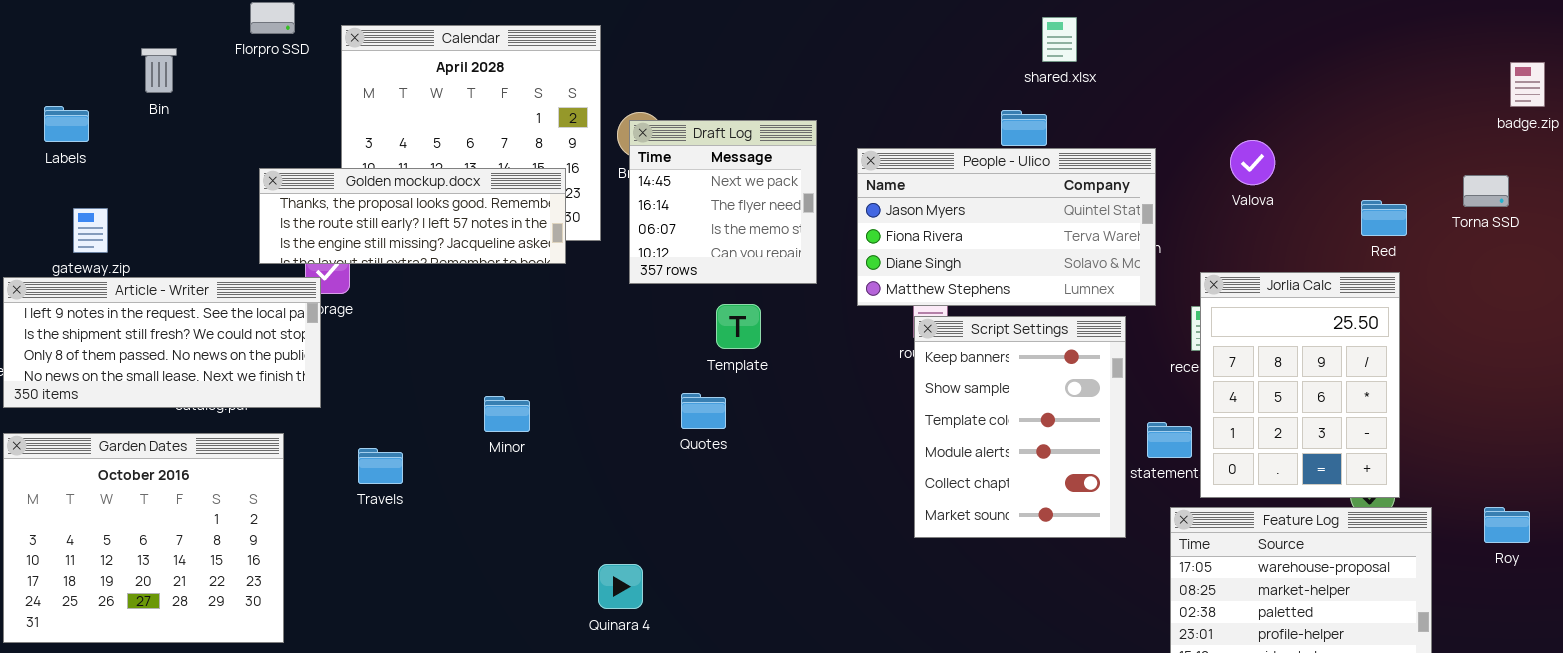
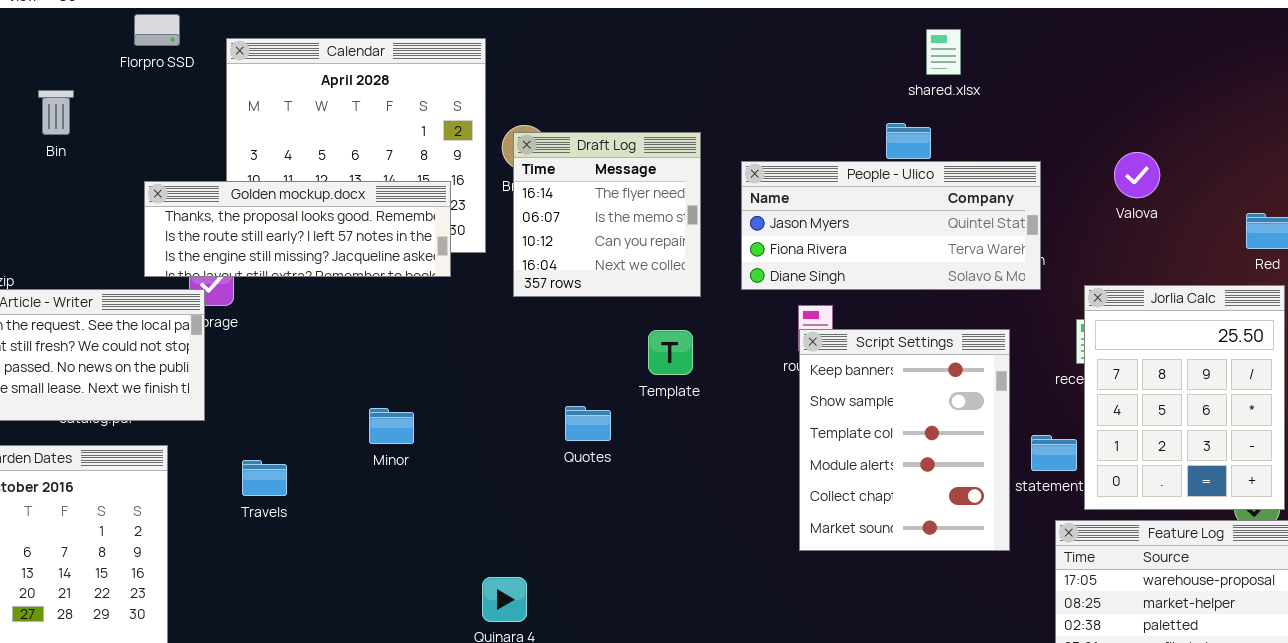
Bin: [141,48,177,93] -> [38,90,74,135], moved
Draft Log: [629,120,817,284] -> [513,132,701,297], scrolled down 1 row
People - Ulico: [857,148,1156,306] -> [741,161,1041,290], resized
Template: [716,304,761,349] -> [648,330,693,375], moved

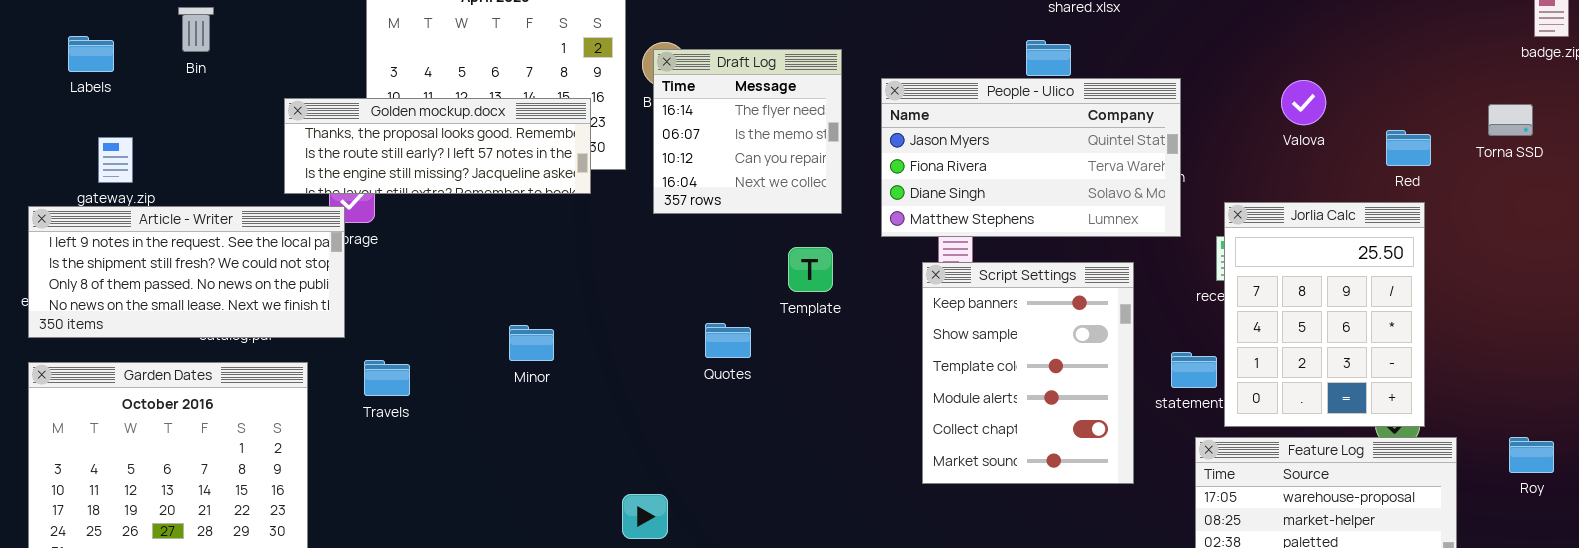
Valova: [1114,152,1160,198] -> [1281,80,1326,125], moved
People - Ulico: [741,161,1041,290] -> [881,78,1181,237], resized
Script Settings: [799,329,1010,551] -> [922,262,1134,484], moved
Travels: [242,460,287,496] -> [364,360,410,396], moved

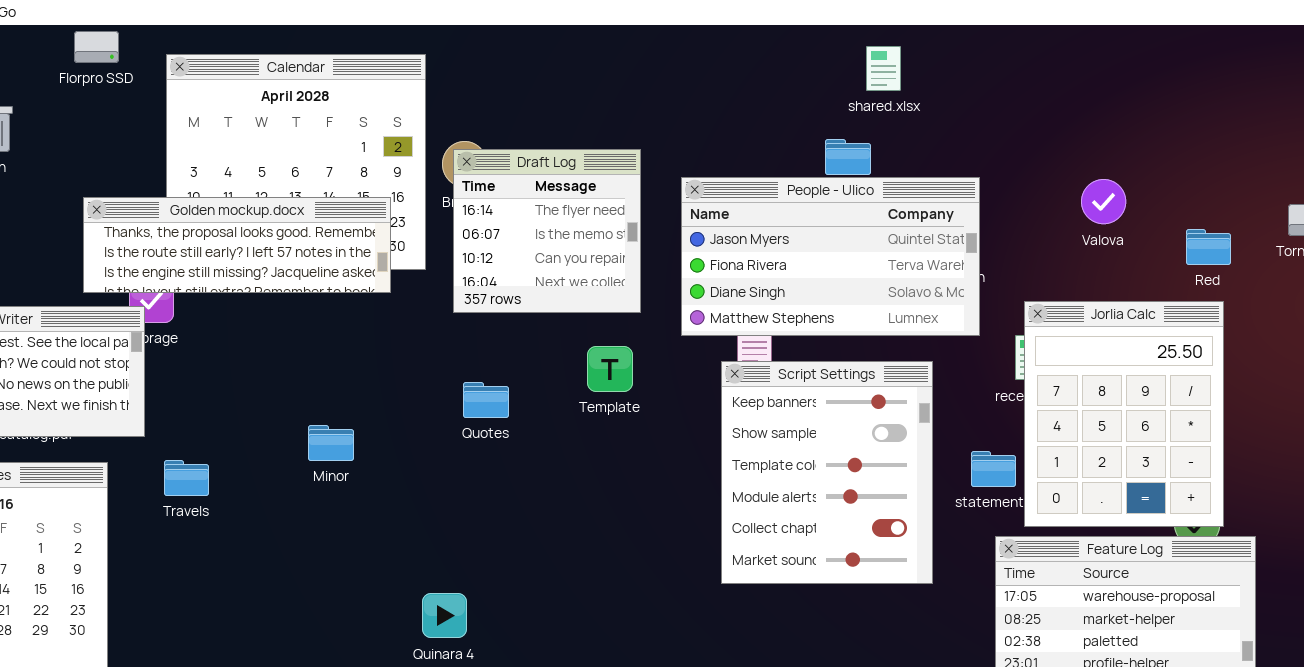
Quotes: [705,323,751,358] -> [463,382,509,418], moved

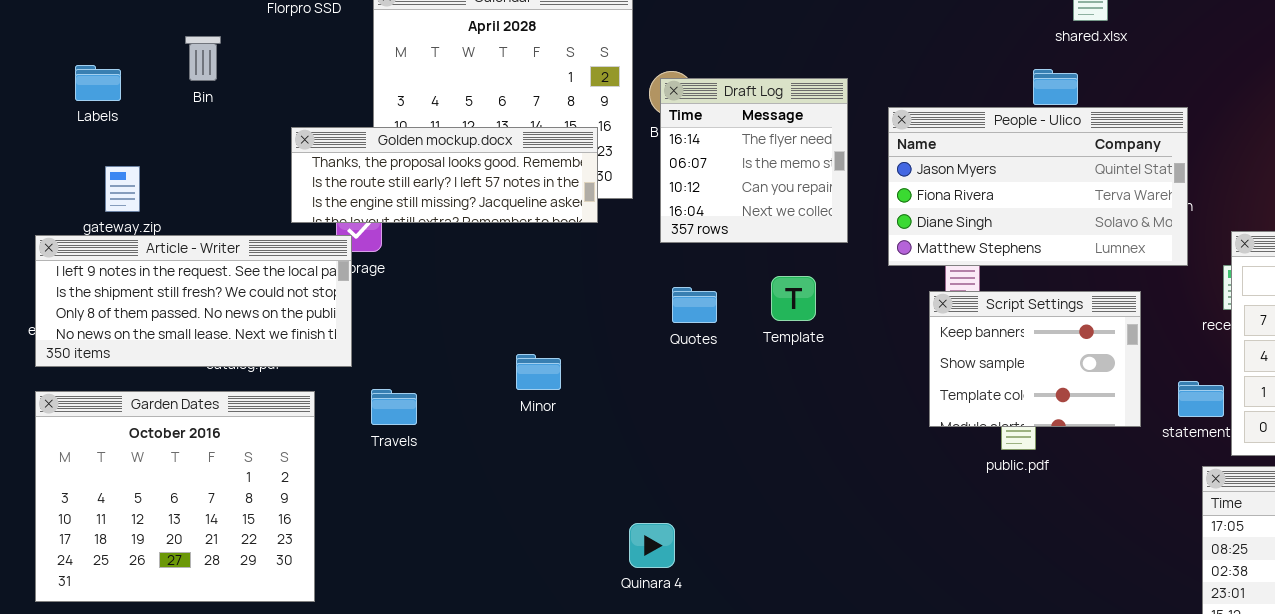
Template: [587,346,633,392] -> [771,276,816,321], moved
Script Settings: [721,361,933,584] -> [929,291,1141,427], resized
Quotes: [463,382,509,418] -> [672,287,717,323], moved

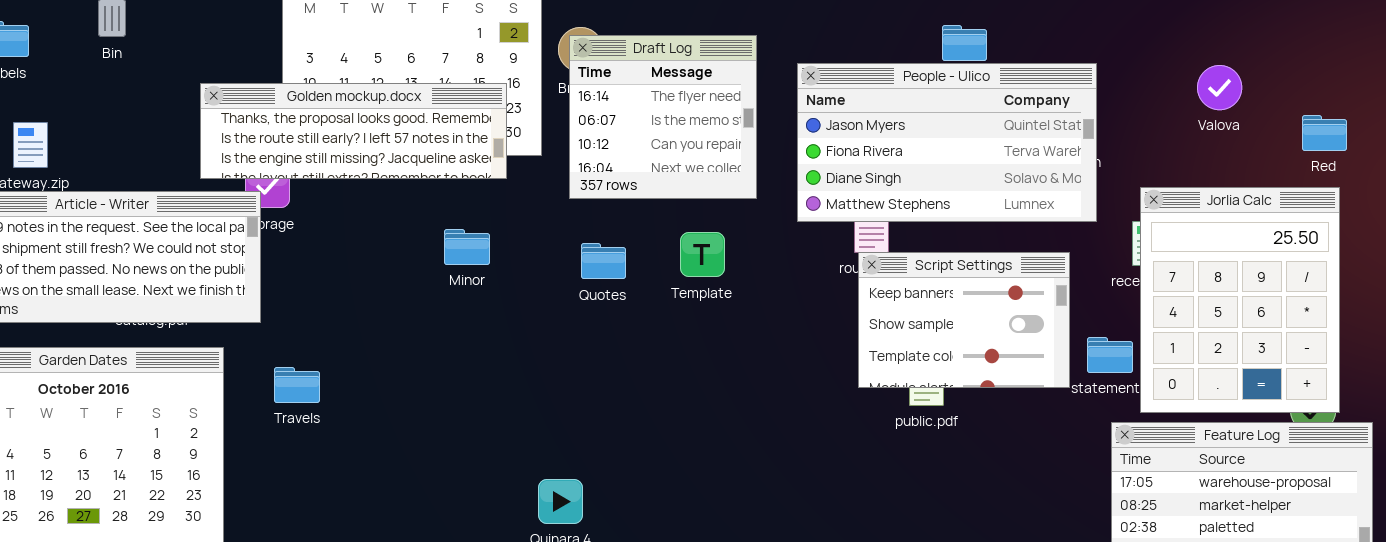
Script Settings: [929,291,1141,427] -> [858,252,1070,388], moved
Minor: [516,354,561,390] -> [444,229,490,265], moved
Travels: [371,389,417,425] -> [274,367,320,403], moved

